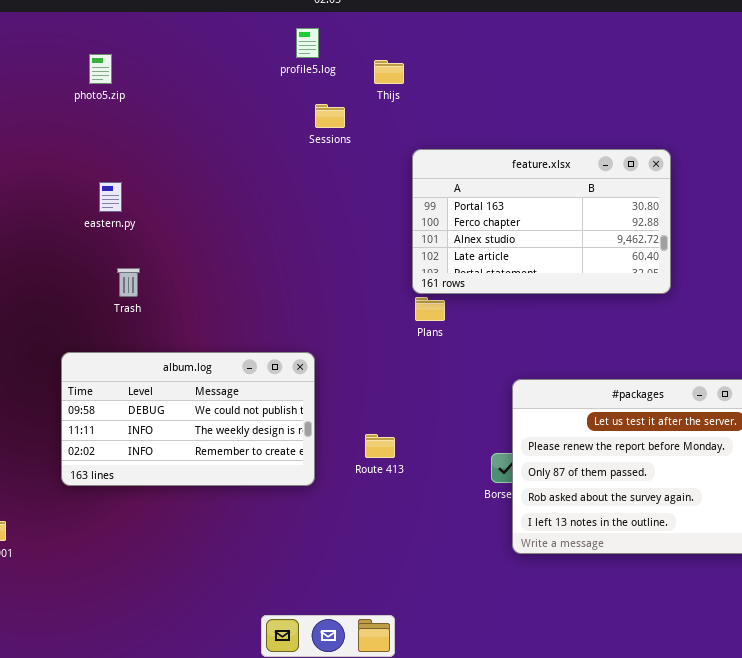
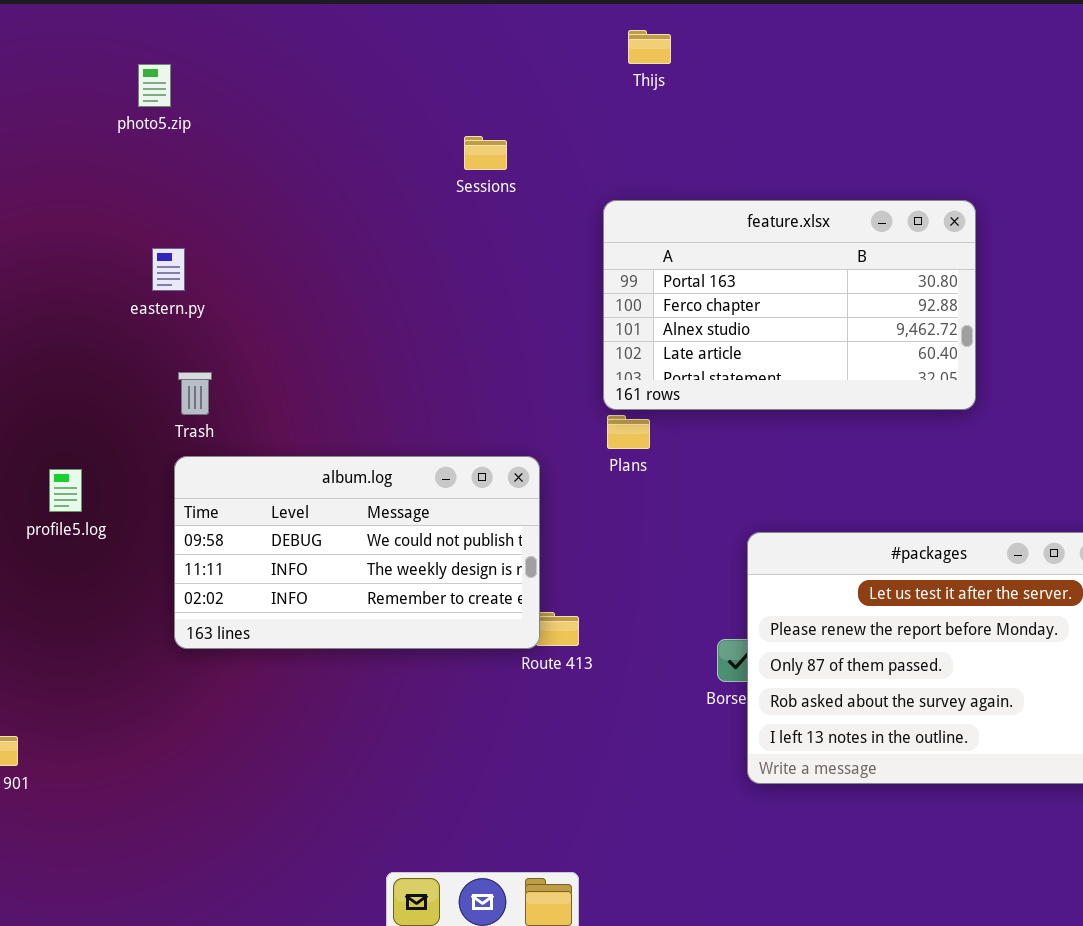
profile5.log: [296,28,319,58] -> [49,469,82,512], moved
Thijs: [374,60,404,84] -> [628,30,671,64], moved
album.log: [61,352,315,486] -> [174,456,540,649], moved

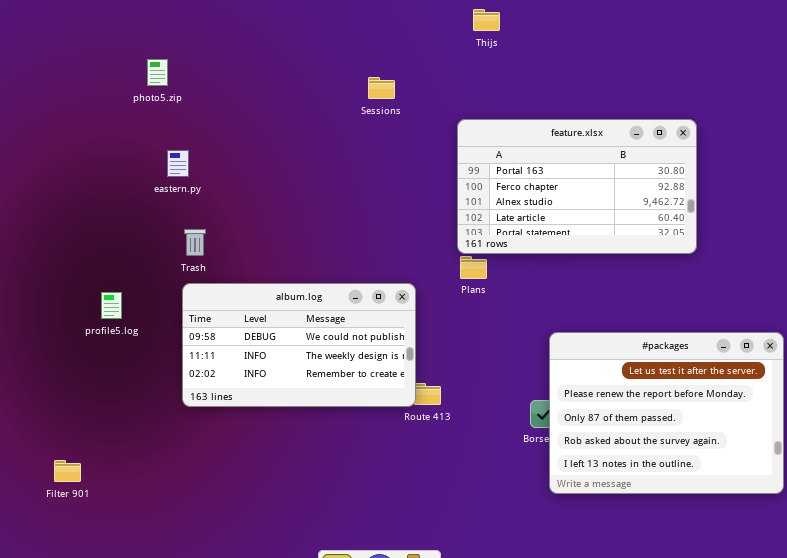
photo5.zip: [138,64,171,107] -> [147,59,168,86], moved

